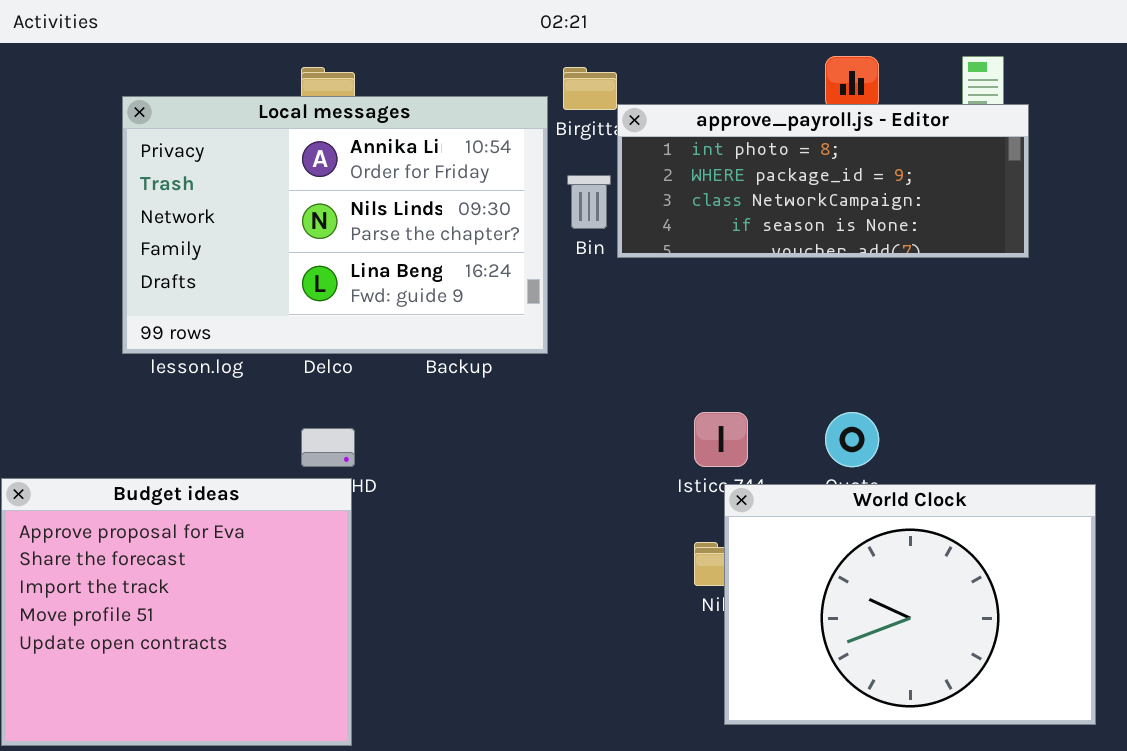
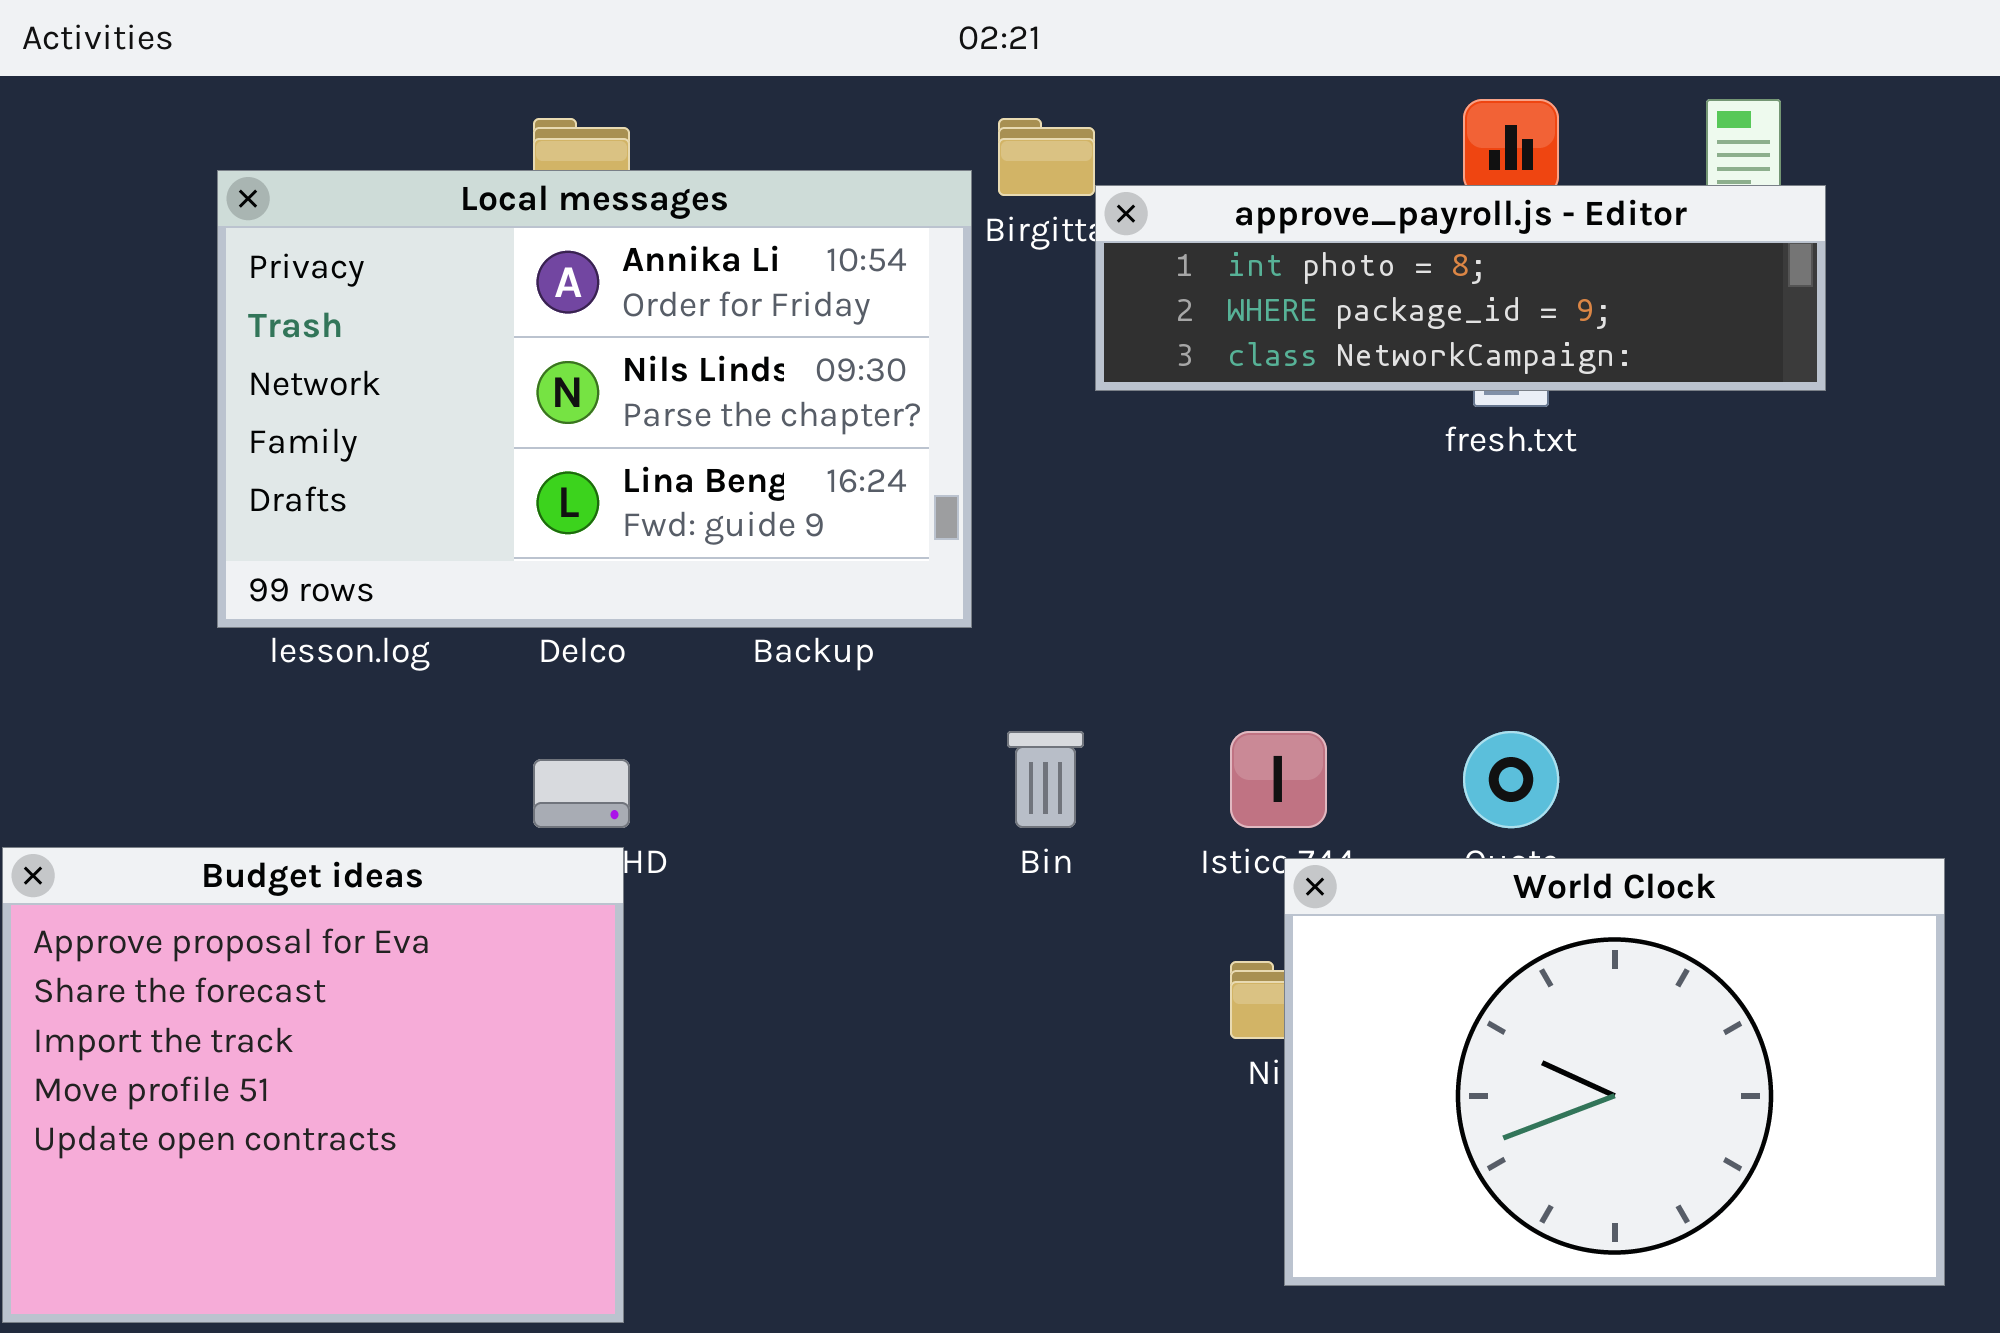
approve_payroll.js - Editor: [617,104,1029,258] -> [1095,185,1826,391], resized
Bin: [567,175,611,229] -> [1007,731,1084,828], moved

